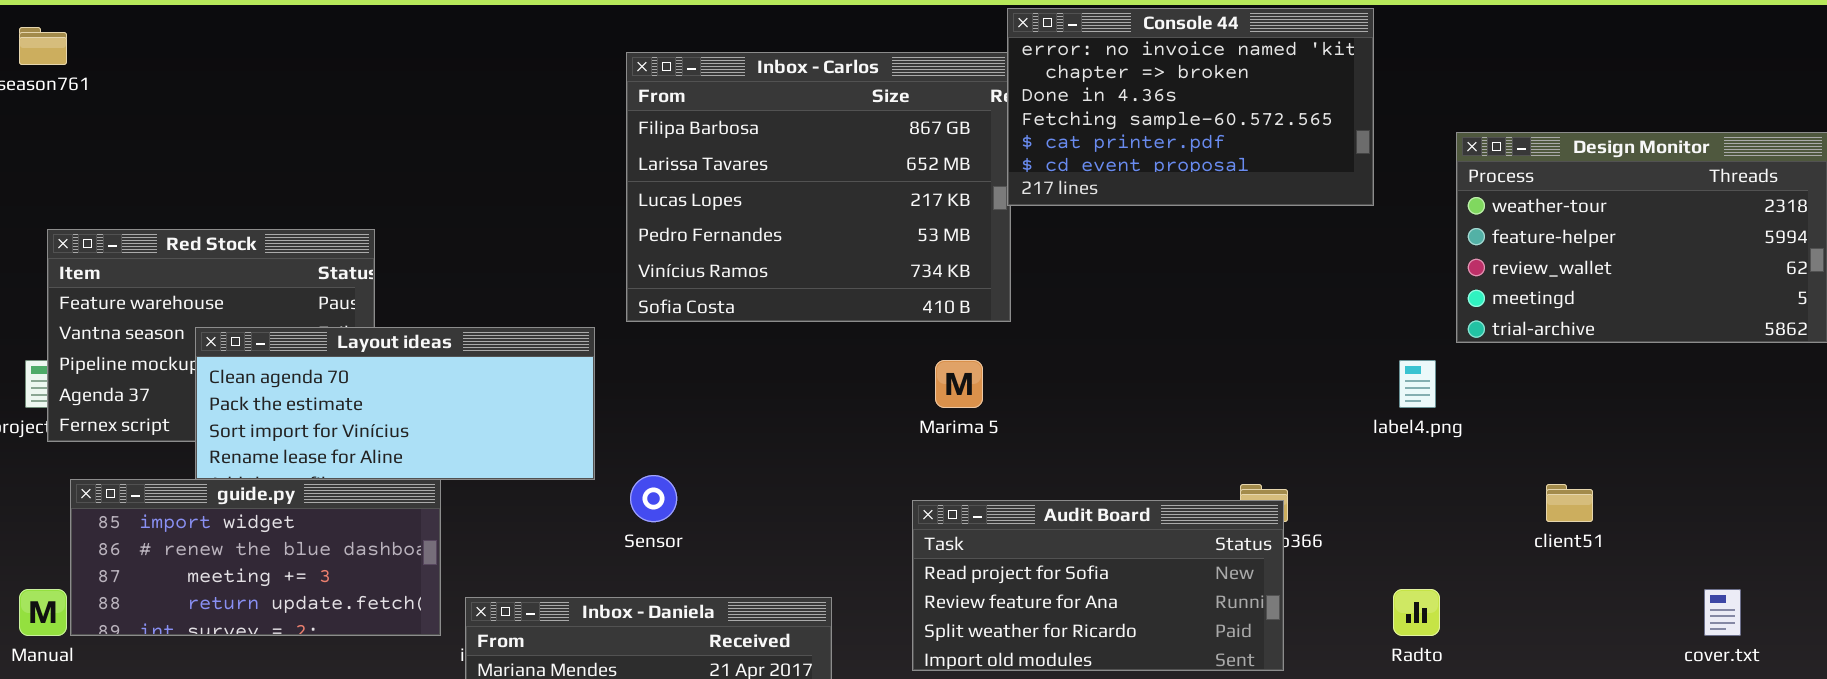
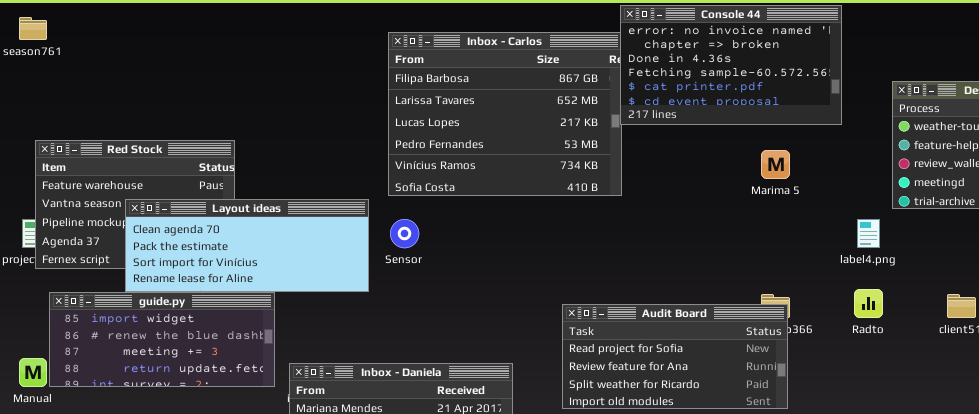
Marima 5: [935,360,983,408] -> [761,150,790,179], moved
Sensor: [630,475,677,522] -> [390,219,419,248], moved
Radto: [1393,589,1440,636] -> [854,289,883,318], moved

